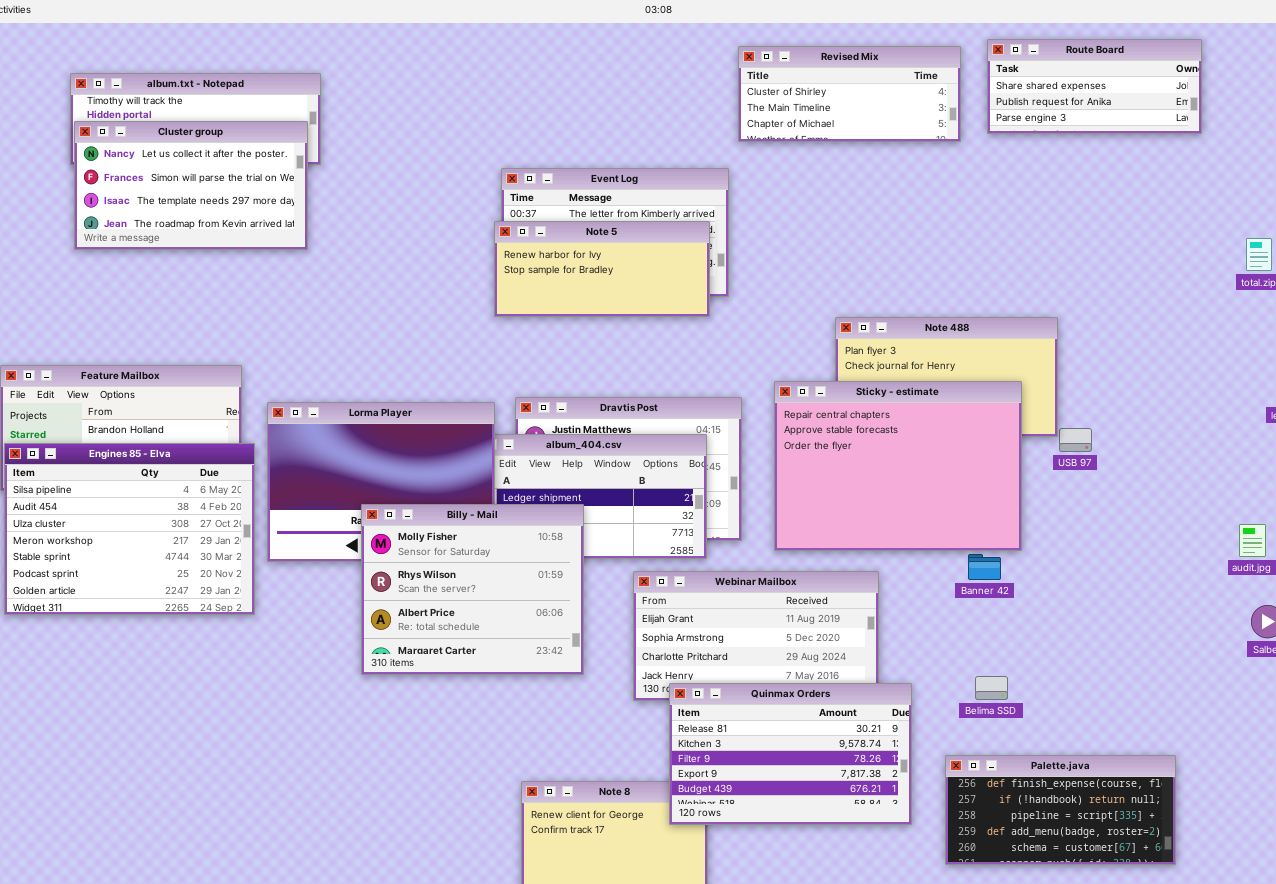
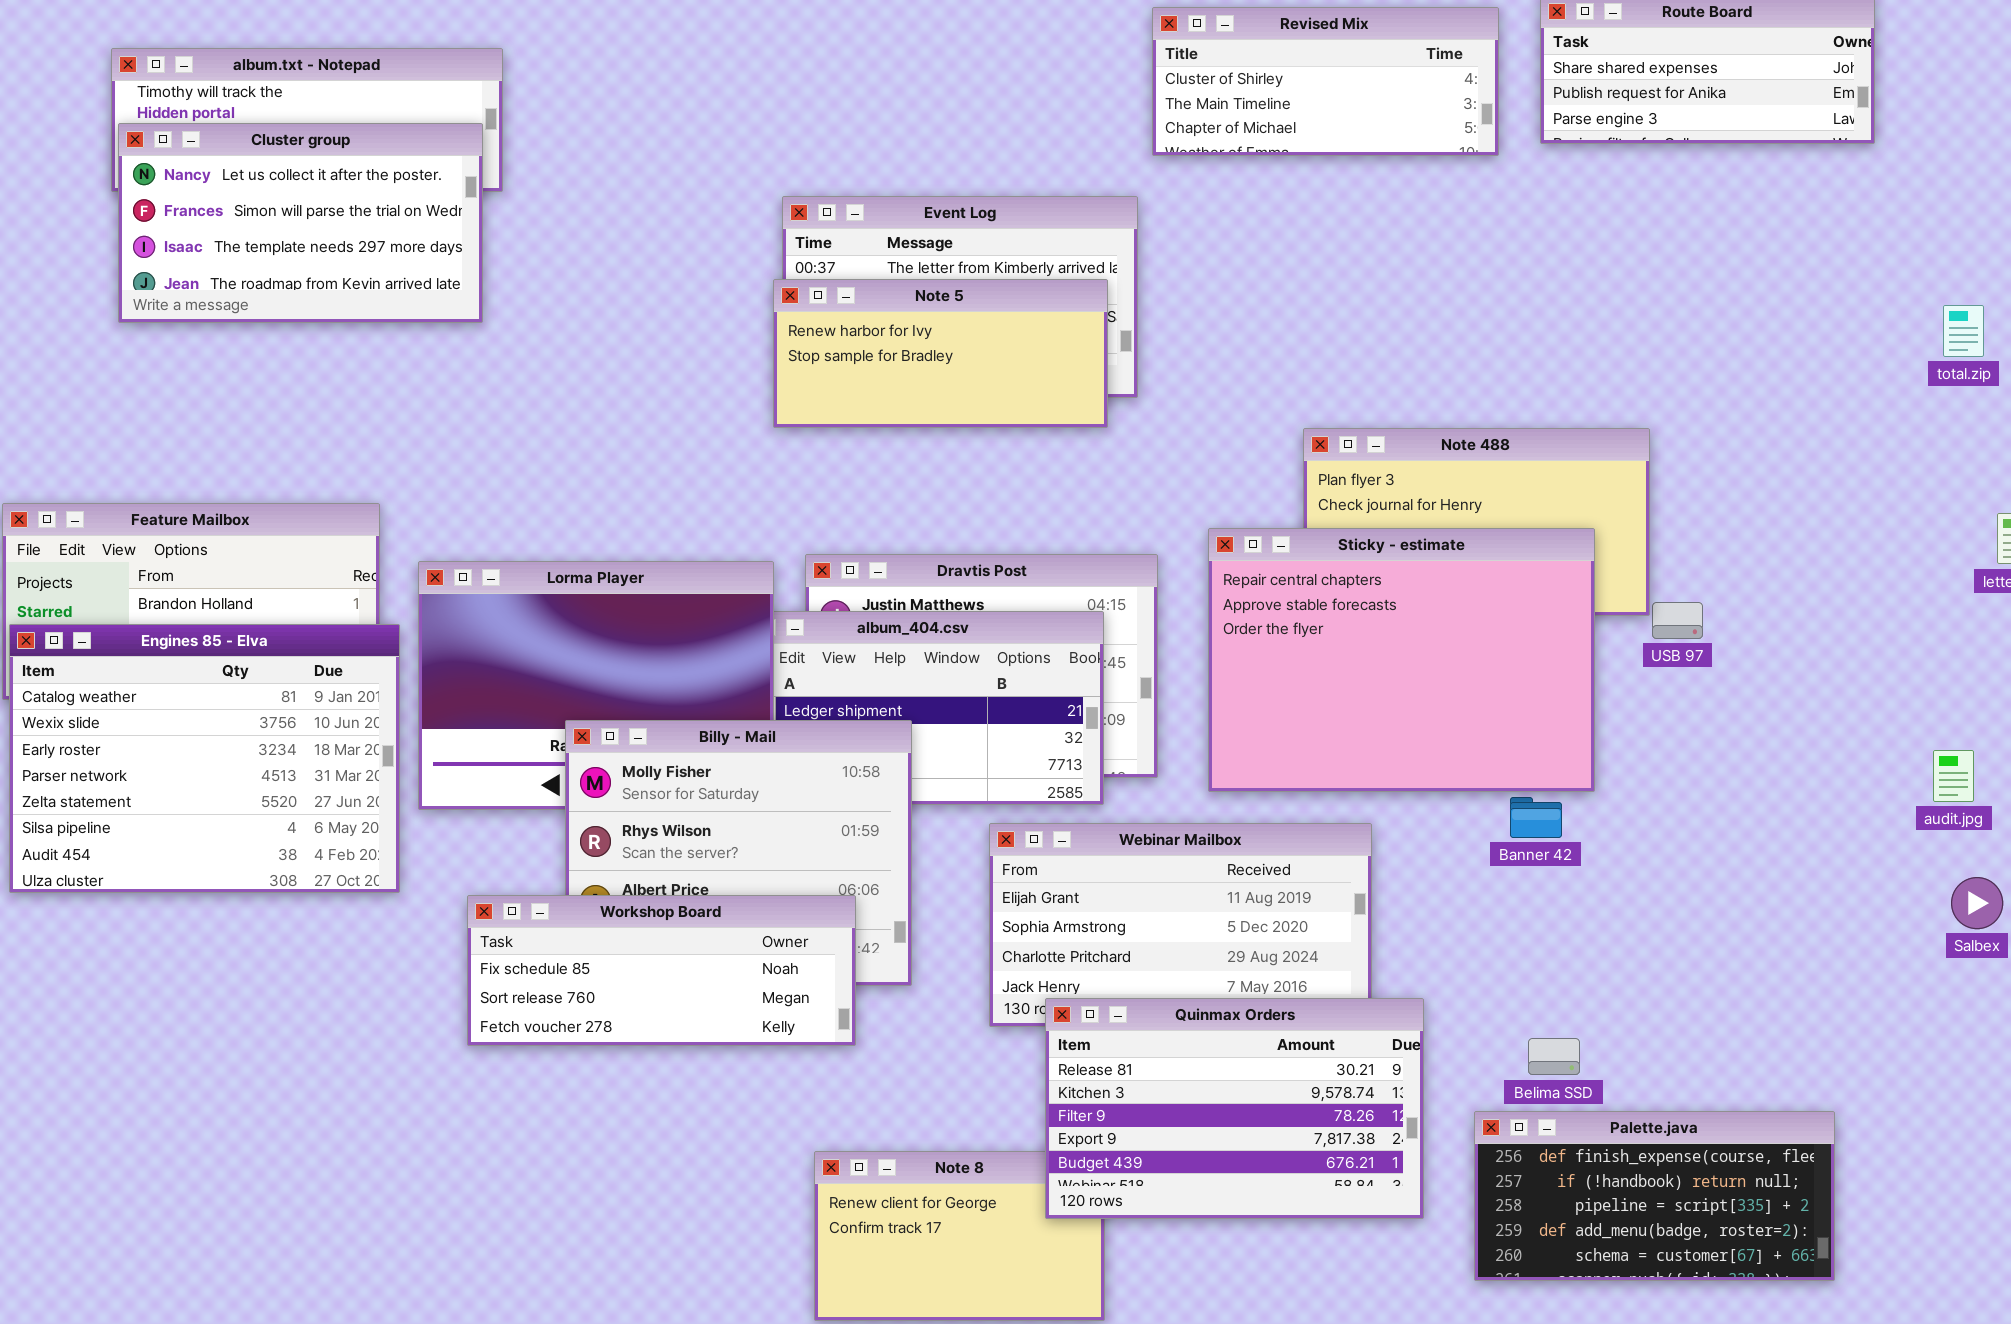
Engines 85 - Elva: [4,443,255,615] -> [9,624,400,893], scrolled up 5 rows
Workshop Board: none -> [467,895,856,1046], opened
Belima SSD: [975,676,1008,700] -> [1528,1038,1580,1075], moved

